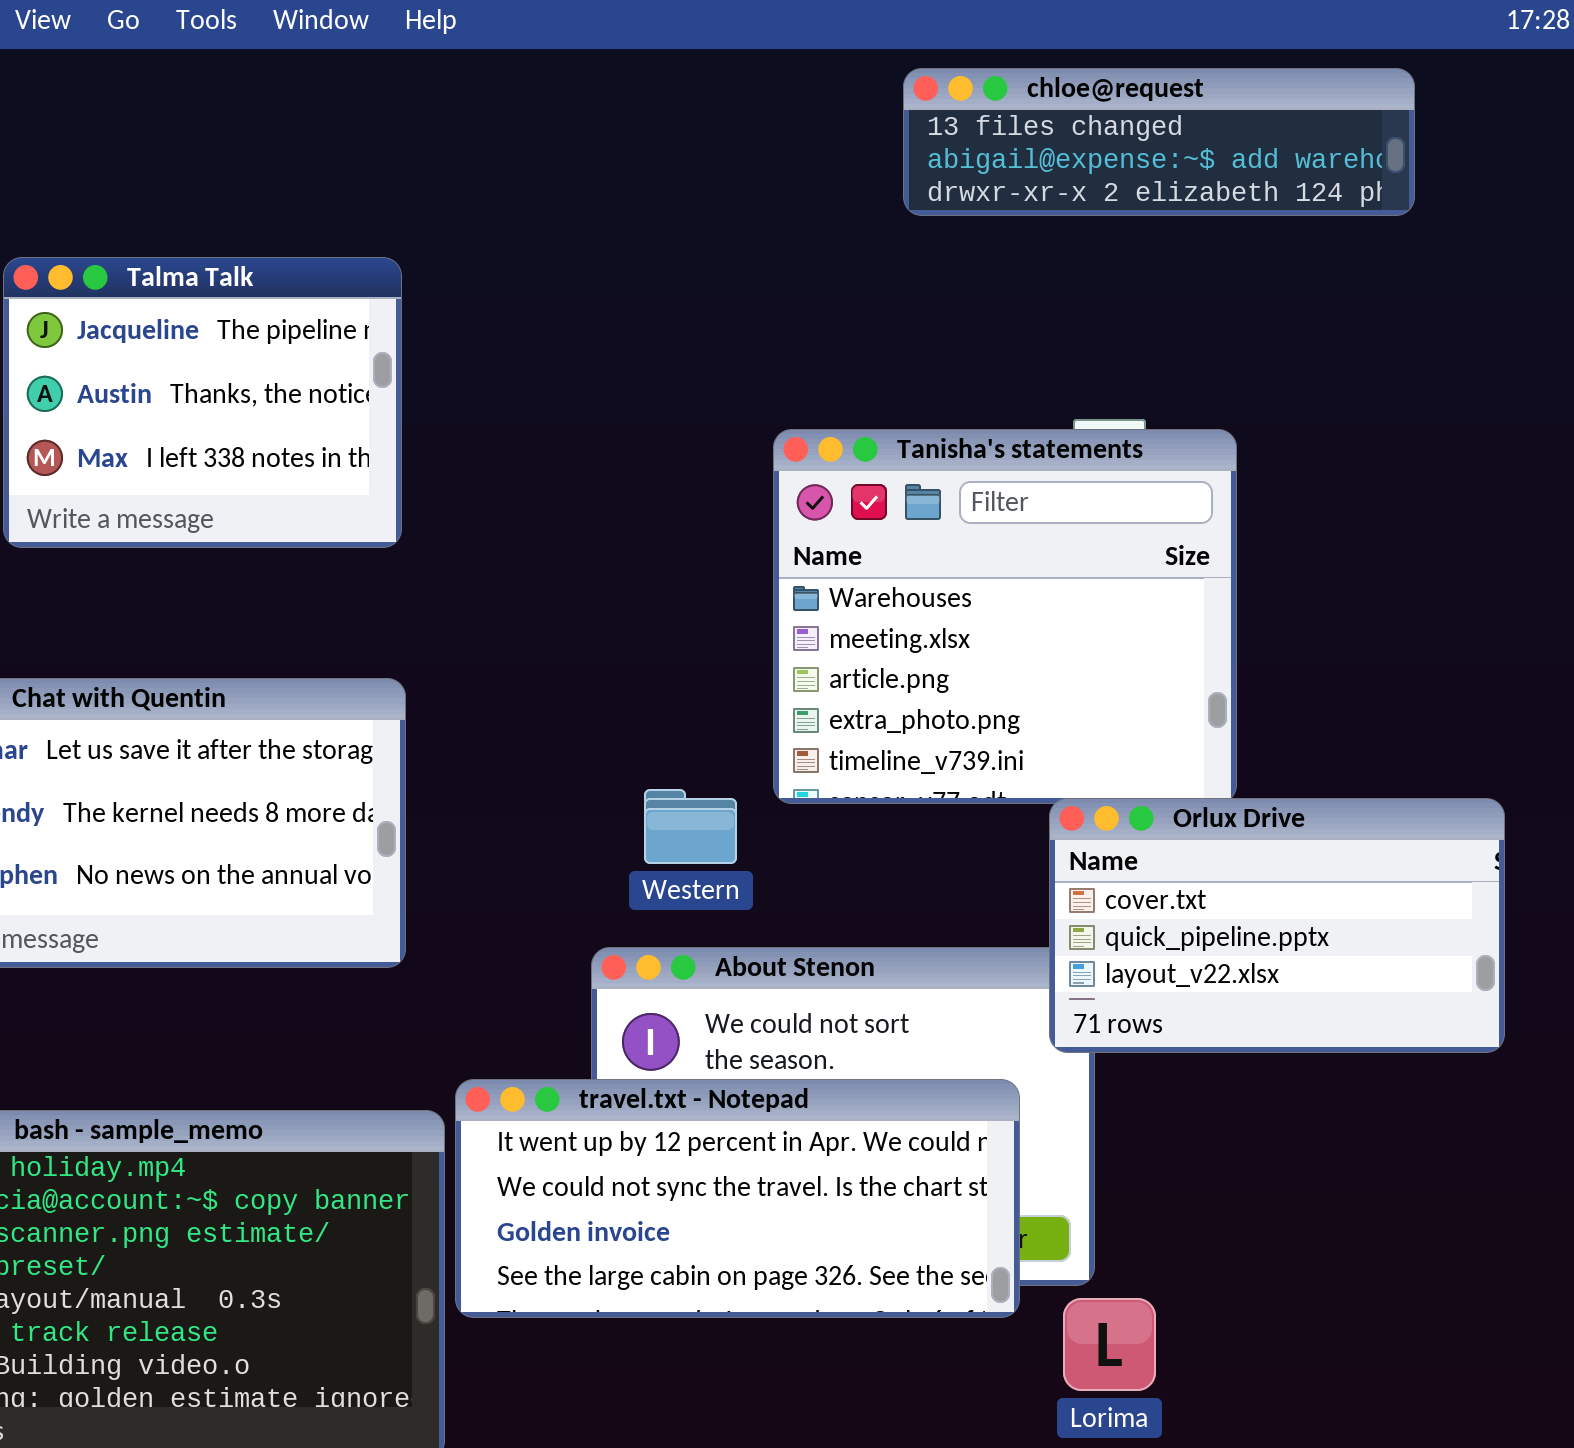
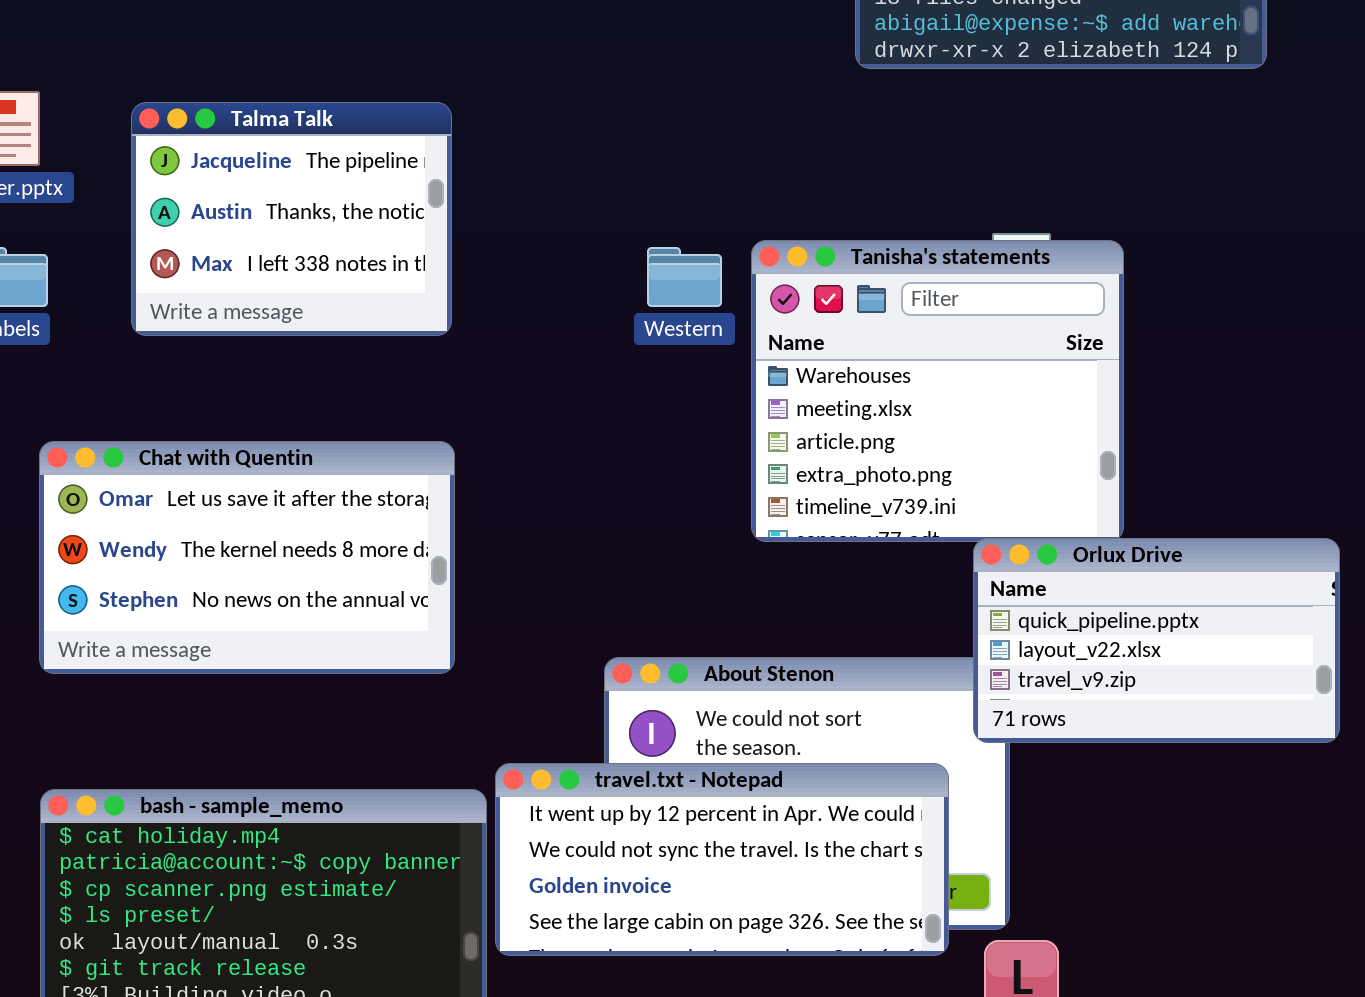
Western: [644,789,737,864] -> [647,247,722,307], moved
Orlux Drive: [1049,798,1505,1053] -> [973,538,1340,743], scrolled down 1 row

